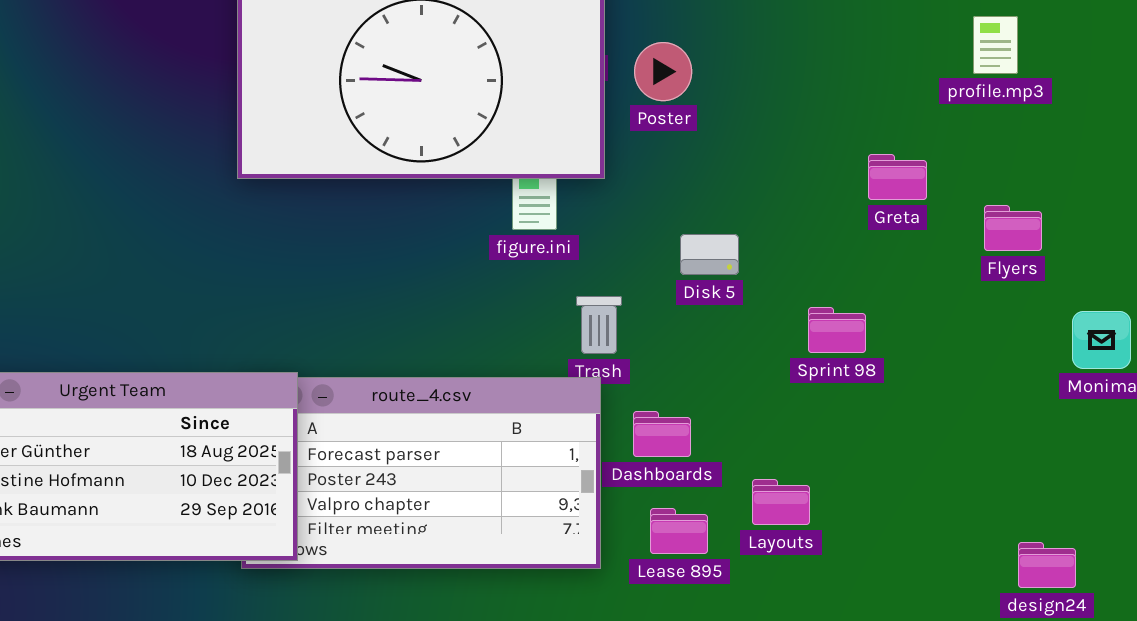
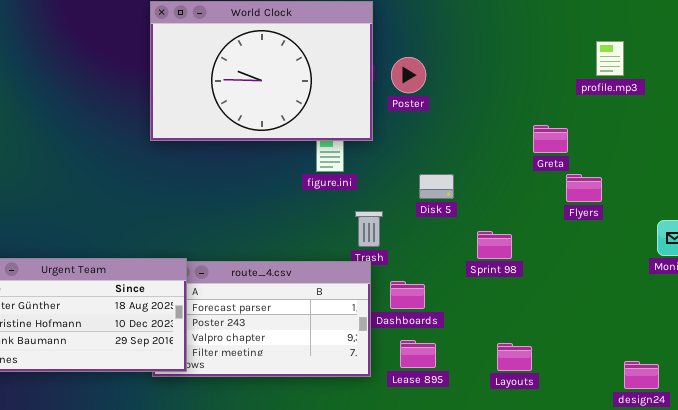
Flyers: [984,205,1042,251] -> [566,174,602,202], moved
Sprint 98: [808,307,866,353] -> [477,231,512,259], moved
Layouts: [752,479,810,525] -> [497,343,532,371], moved

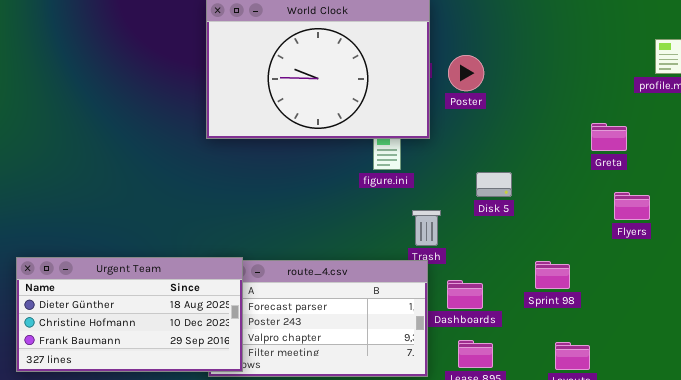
Flyers: [566,174,602,202] -> [614,192,650,220], moved
Sprint 98: [477,231,512,259] -> [535,261,570,289], moved

